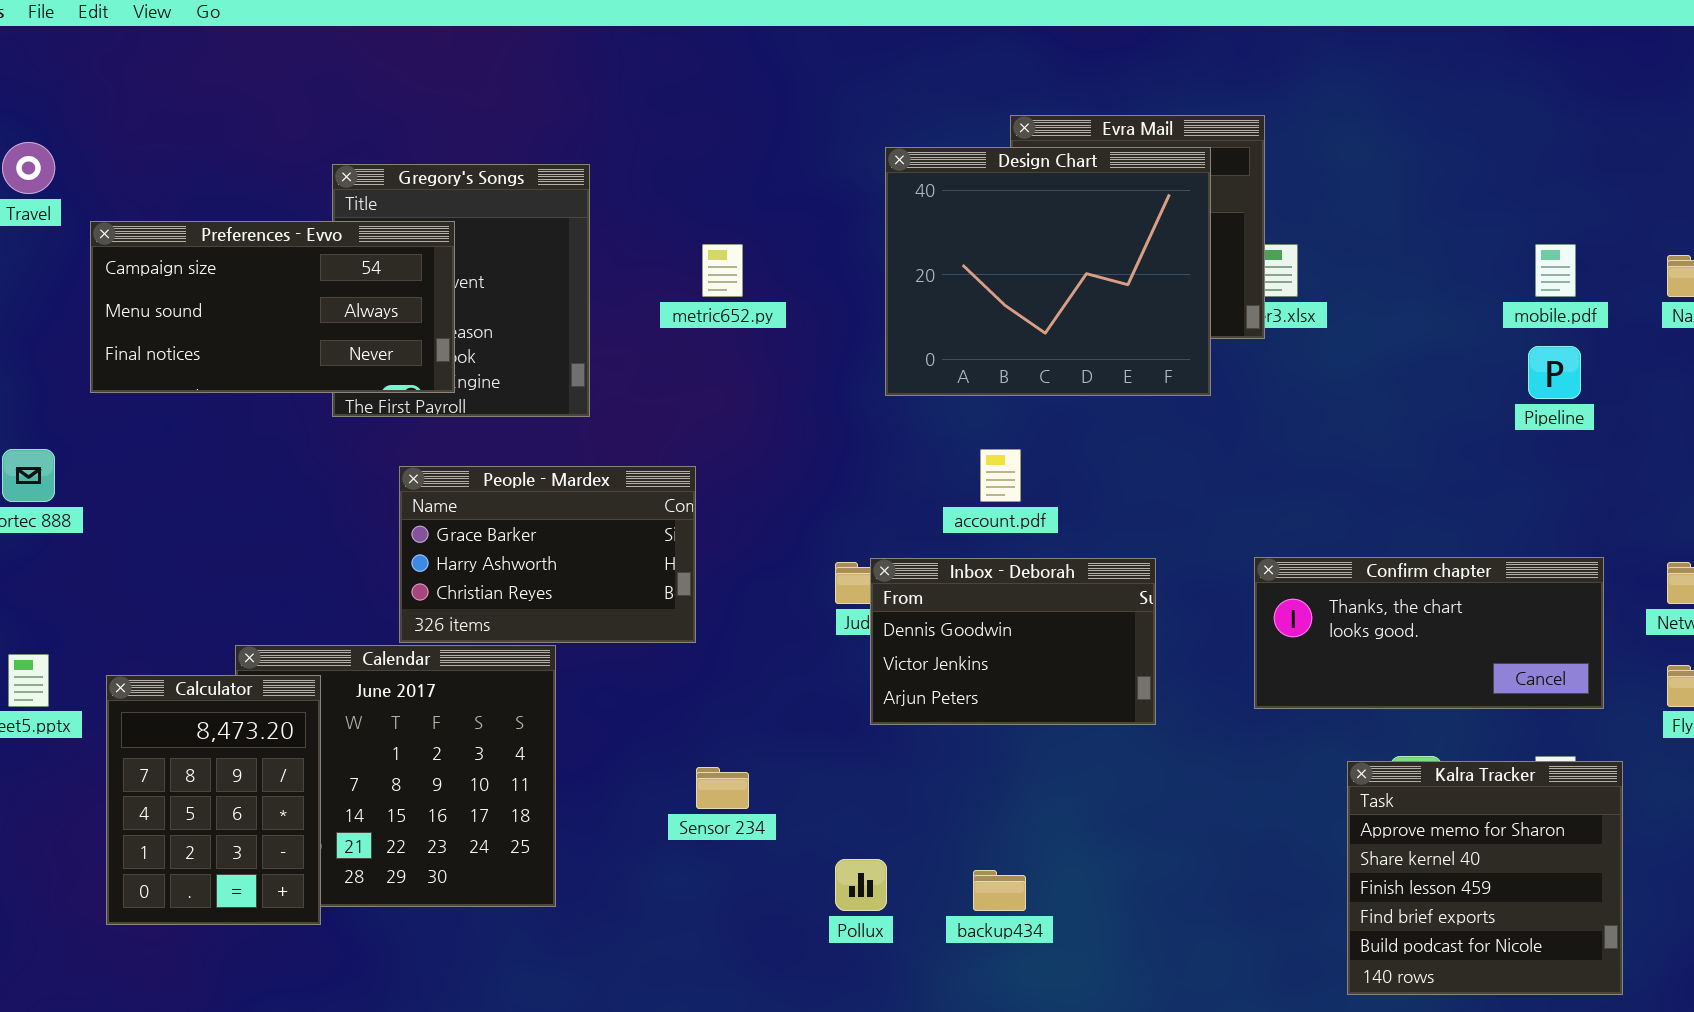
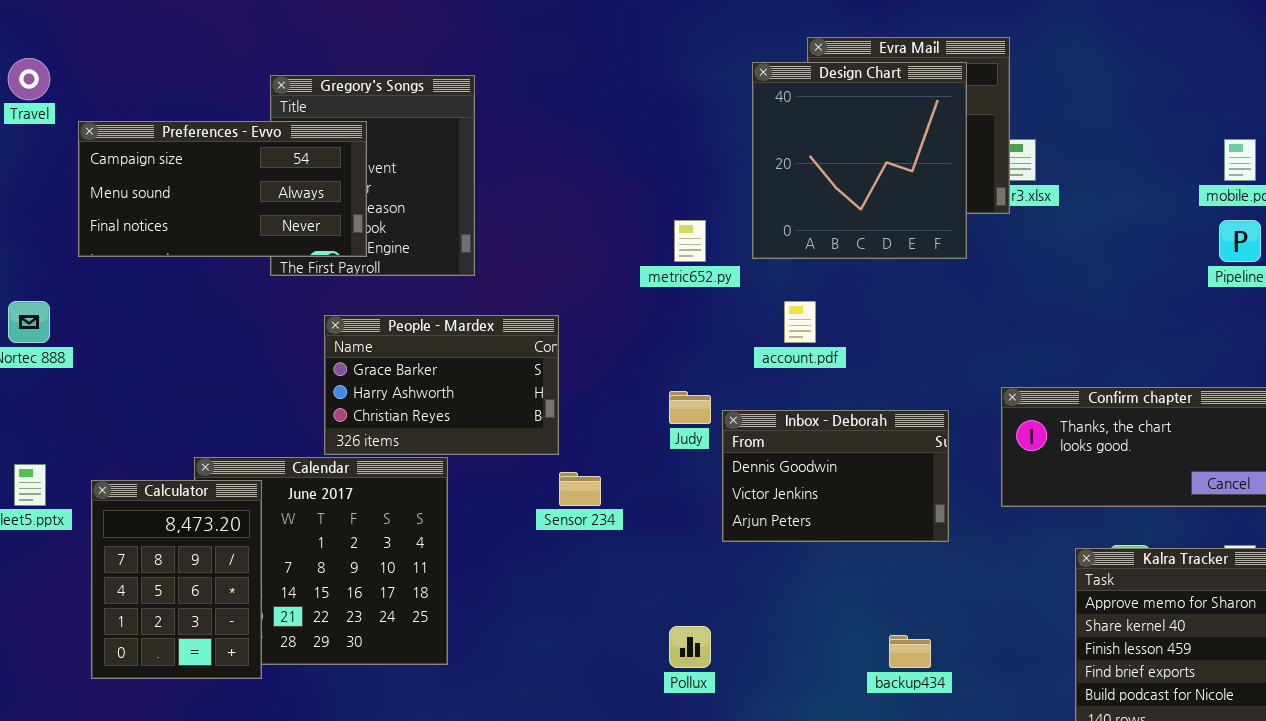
Design Chart: [885,147,1211,396] -> [752,62,967,259], resized
metric652.py: [702,244,743,297] -> [674,220,706,262], moved
Inbox - Deborah: [870,558,1156,725] -> [722,410,949,542], moved
Sensor 234: [696,767,749,809] -> [559,472,601,506], moved
backup434: [973,870,1026,911] -> [889,635,931,668], moved

